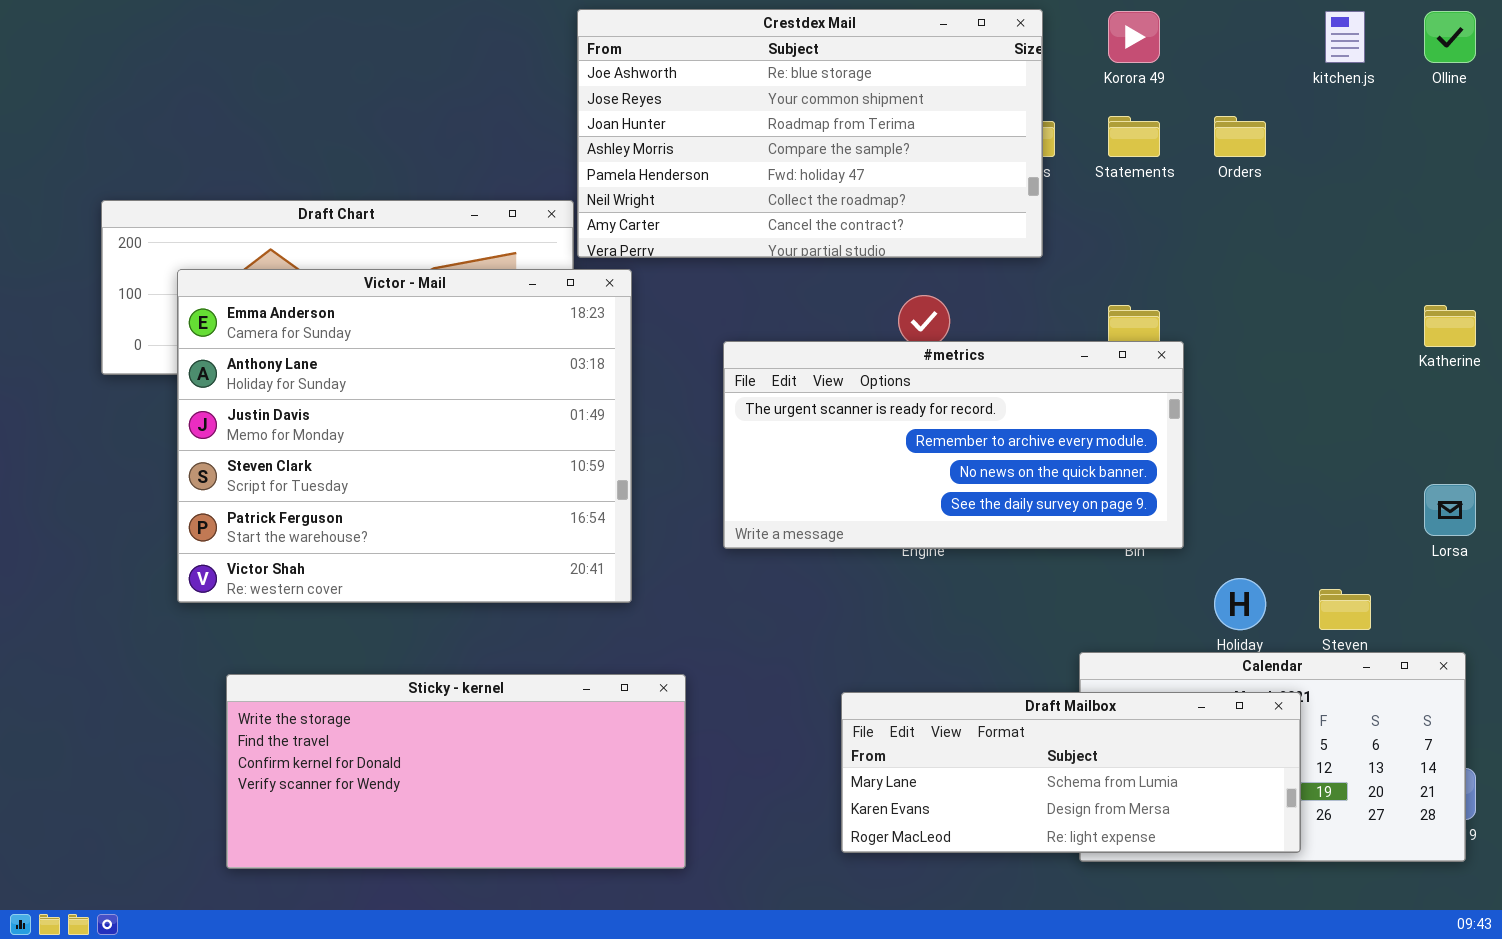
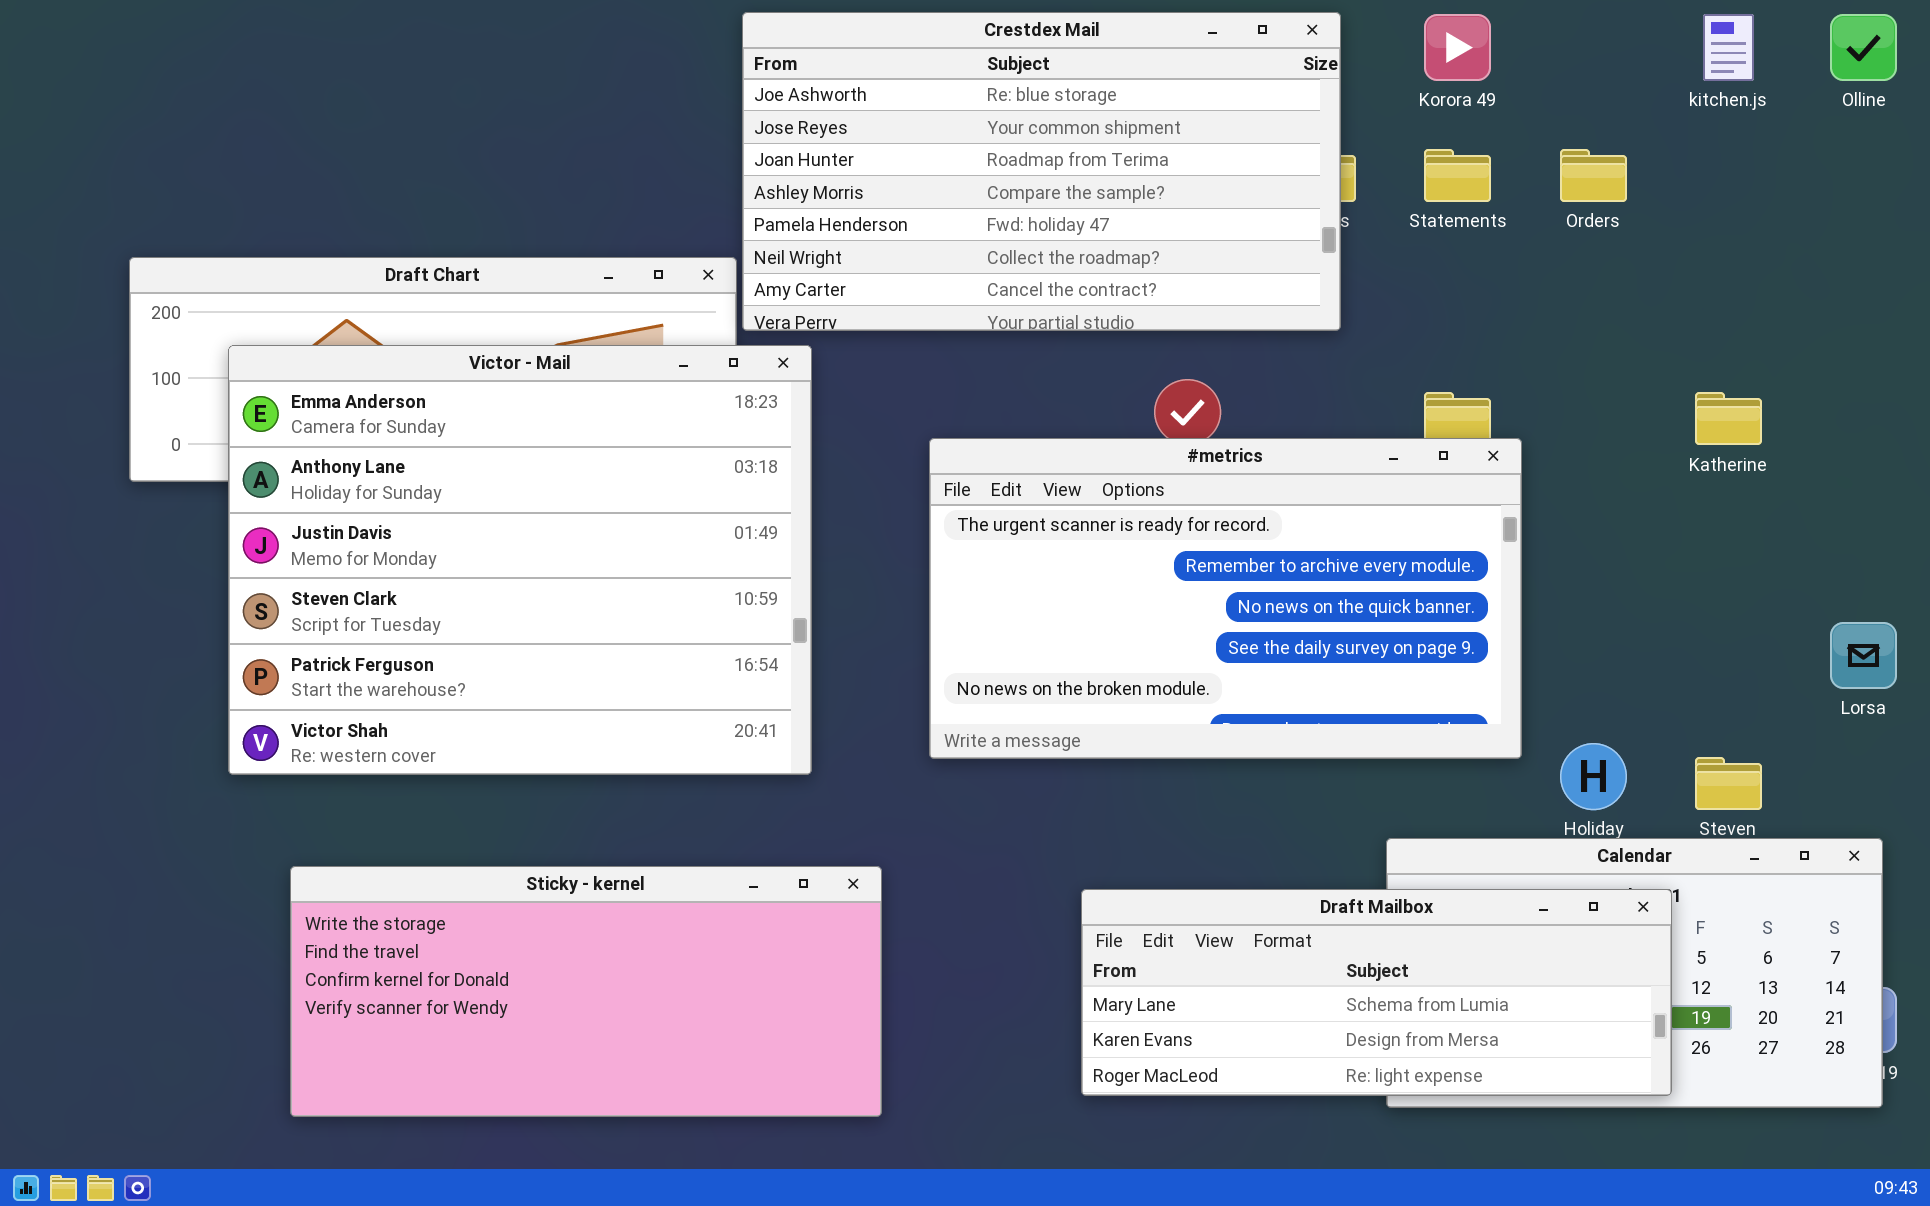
Katherine: [1424,305,1476,347] -> [1695,392,1762,445], moved
#metrics: [723,341,1184,549] -> [929,438,1522,759], resized

